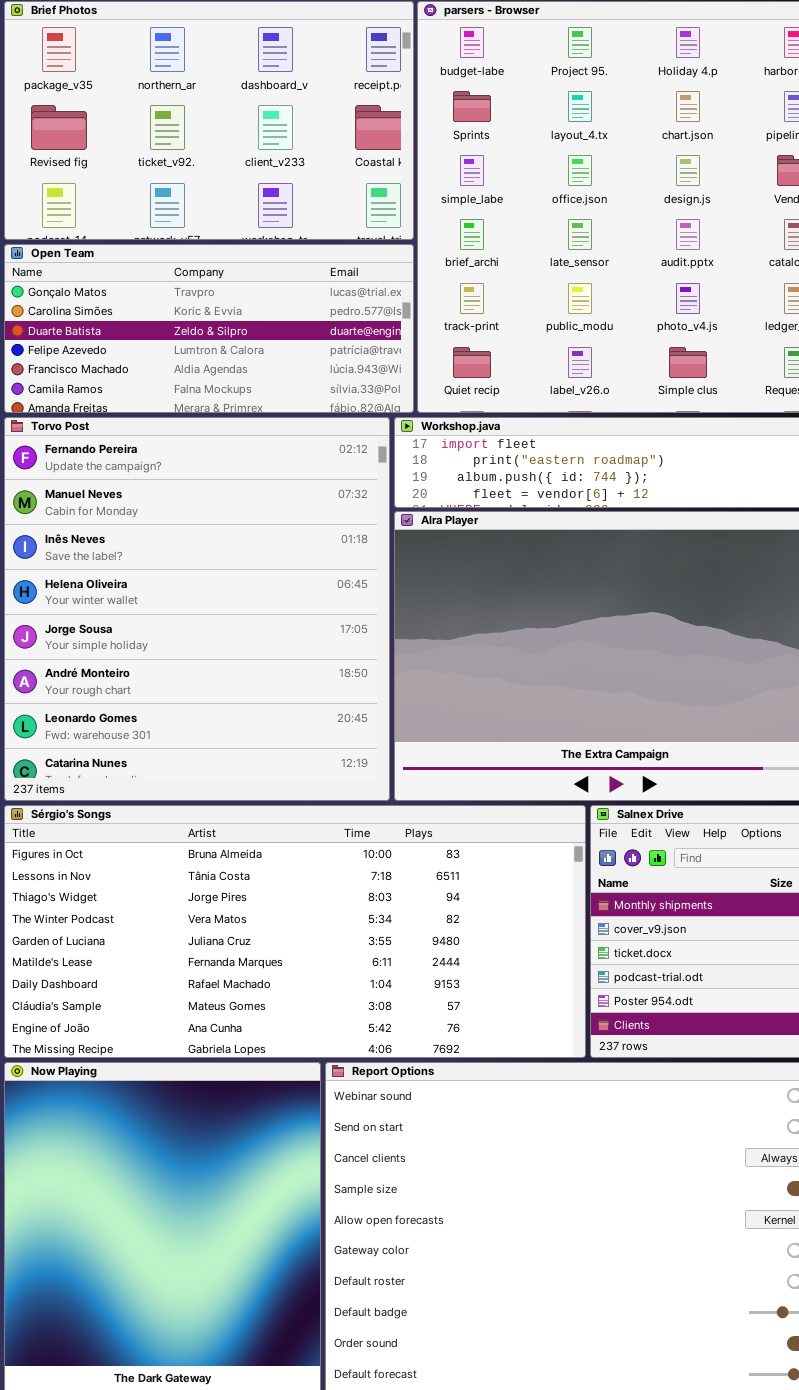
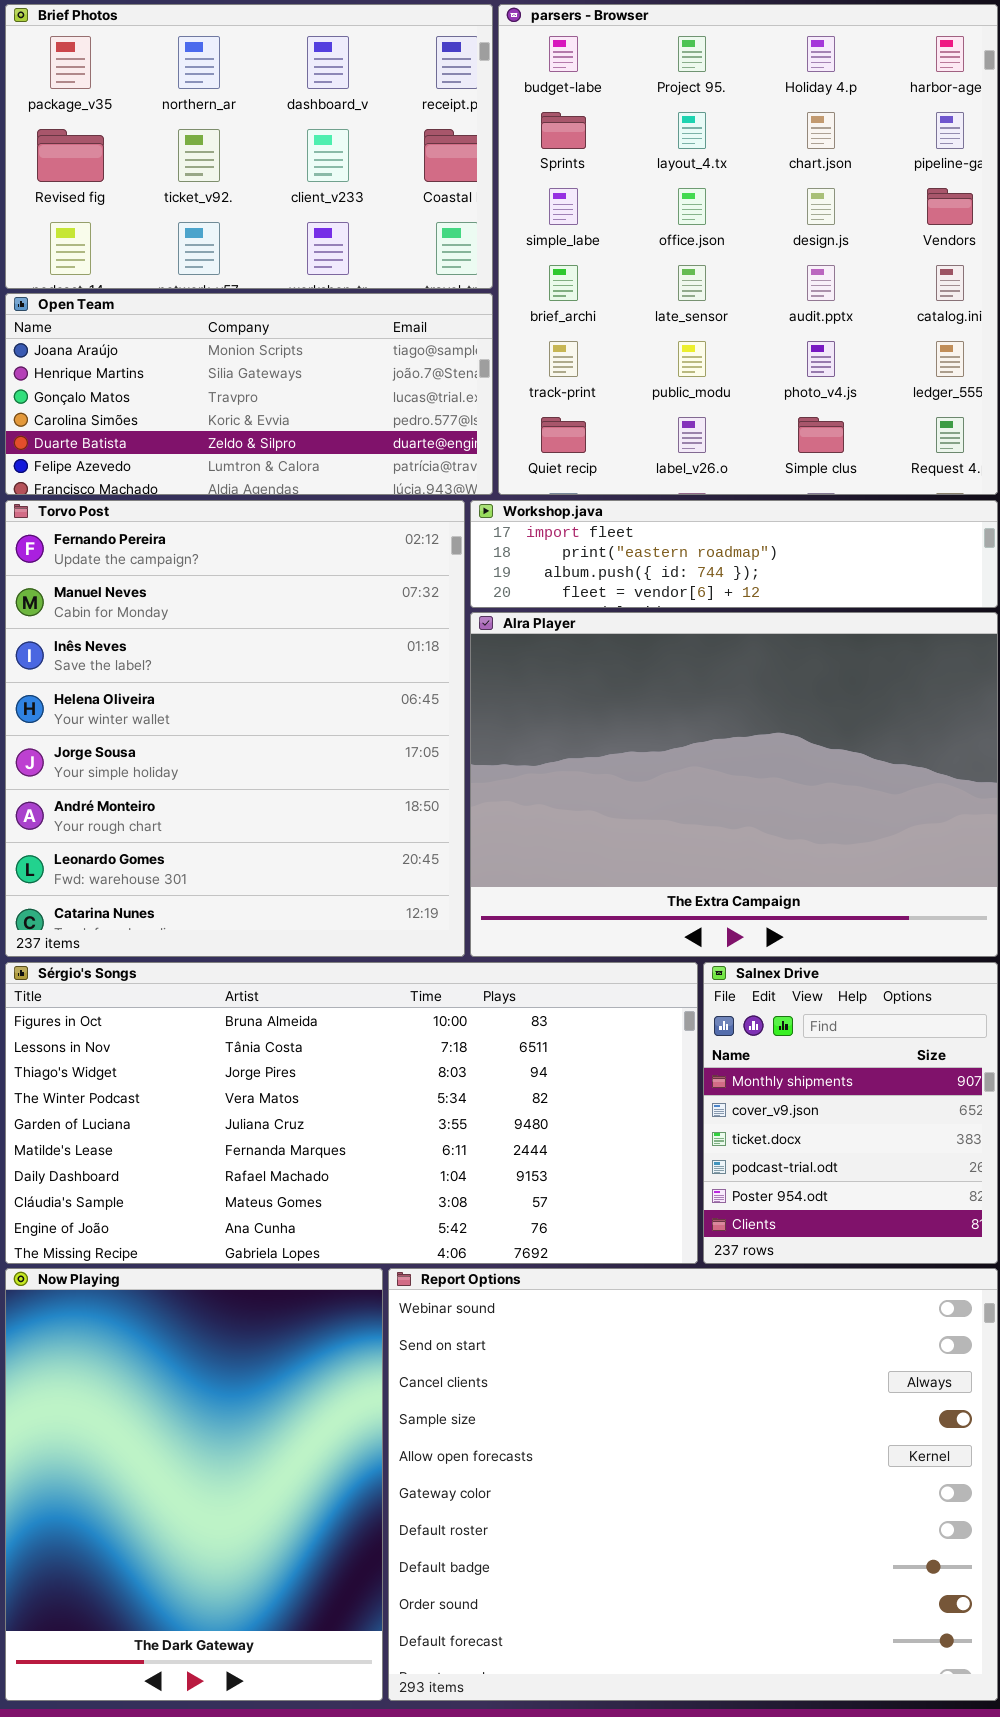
Open Team: [4,244,414,413] -> [5,293,493,495], scrolled up 2 rows

